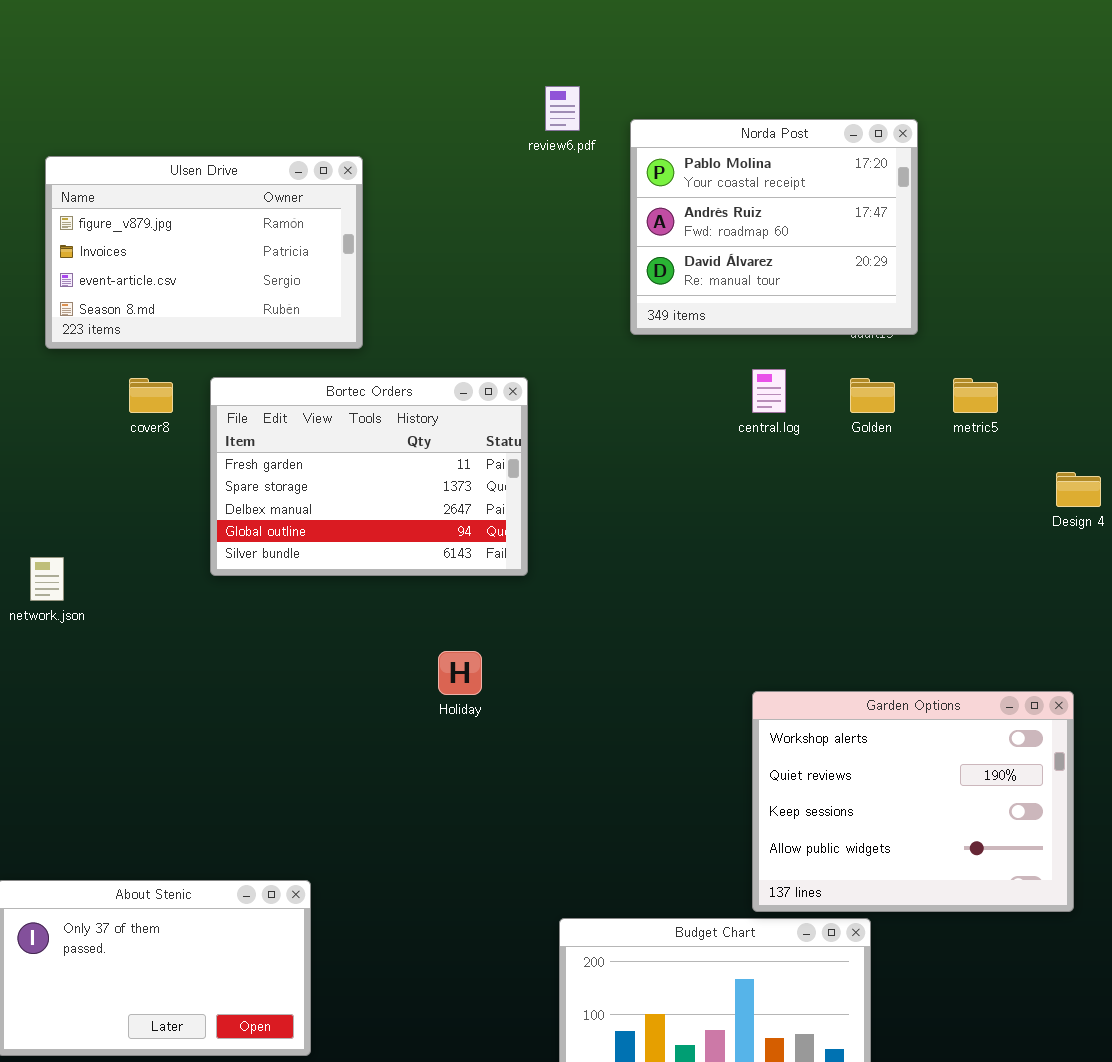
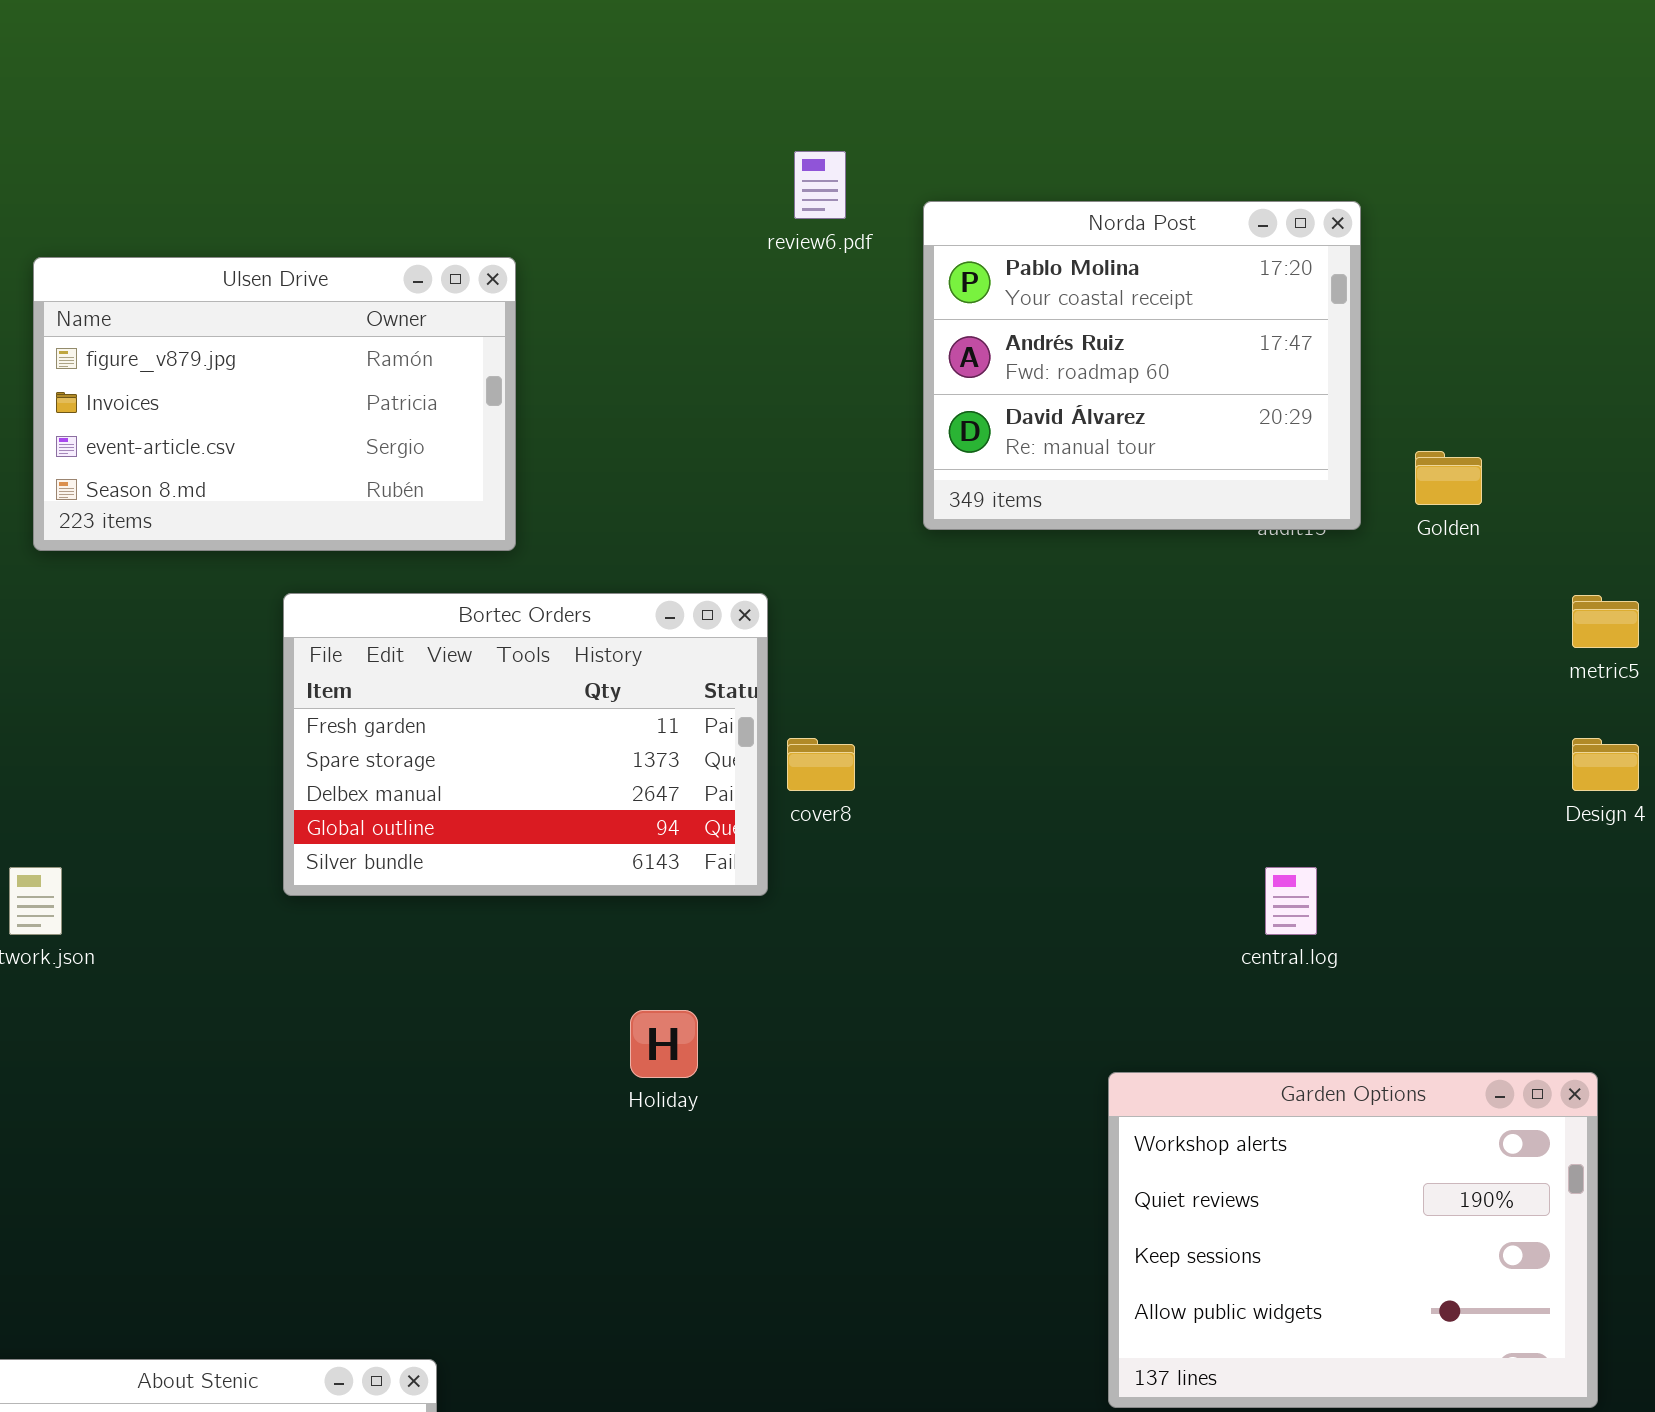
central.log: [752,369,786,413] -> [1265,867,1317,935], moved
cover8: [129,378,173,413] -> [787,738,855,791], moved
Golden: [850,378,895,413] -> [1415,451,1482,505], moved
metric5: [953,378,998,413] -> [1572,595,1639,648], moved

